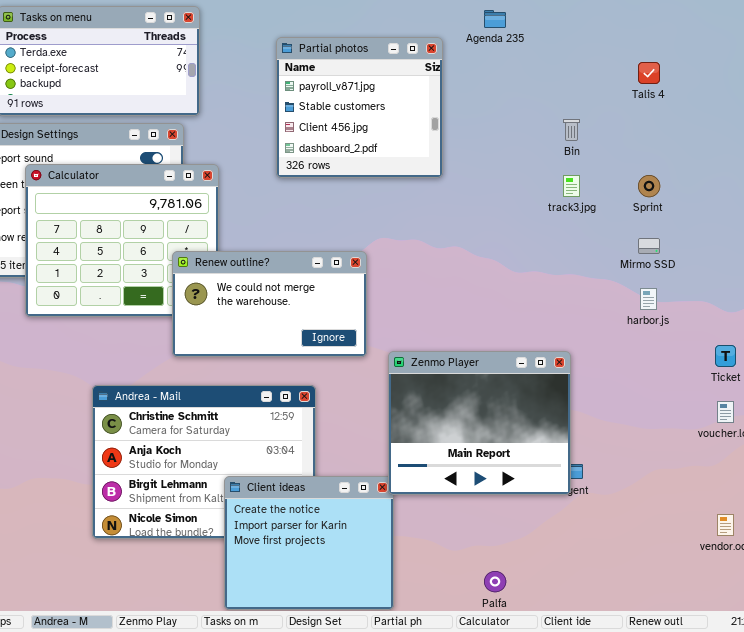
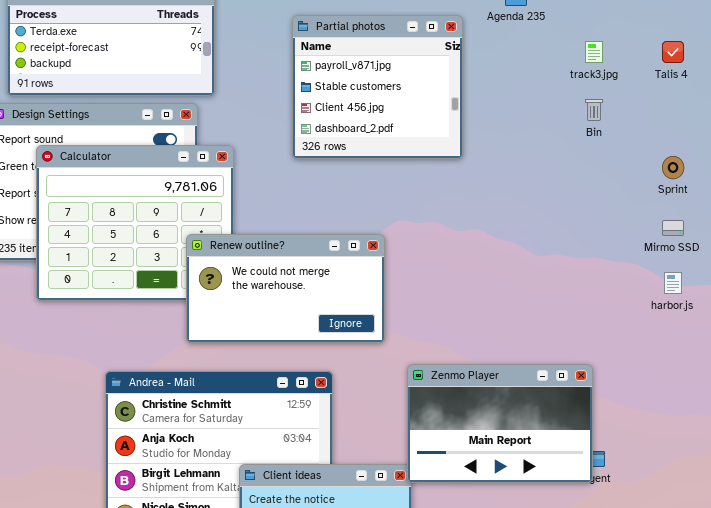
track3.jpg: [563,175,580,197] -> [585,41,603,63], moved
Zenmo Player: [388,351,571,495] -> [407,364,593,483], resized

